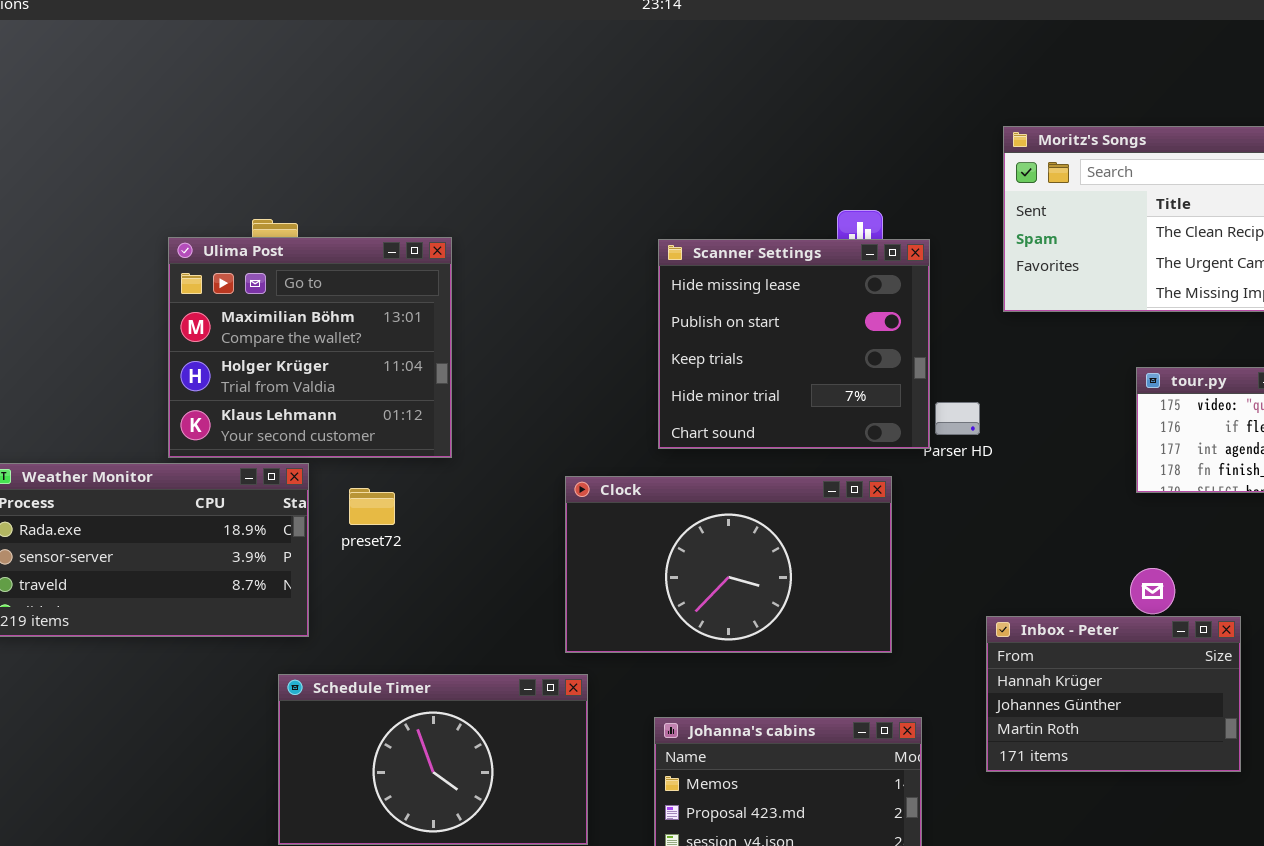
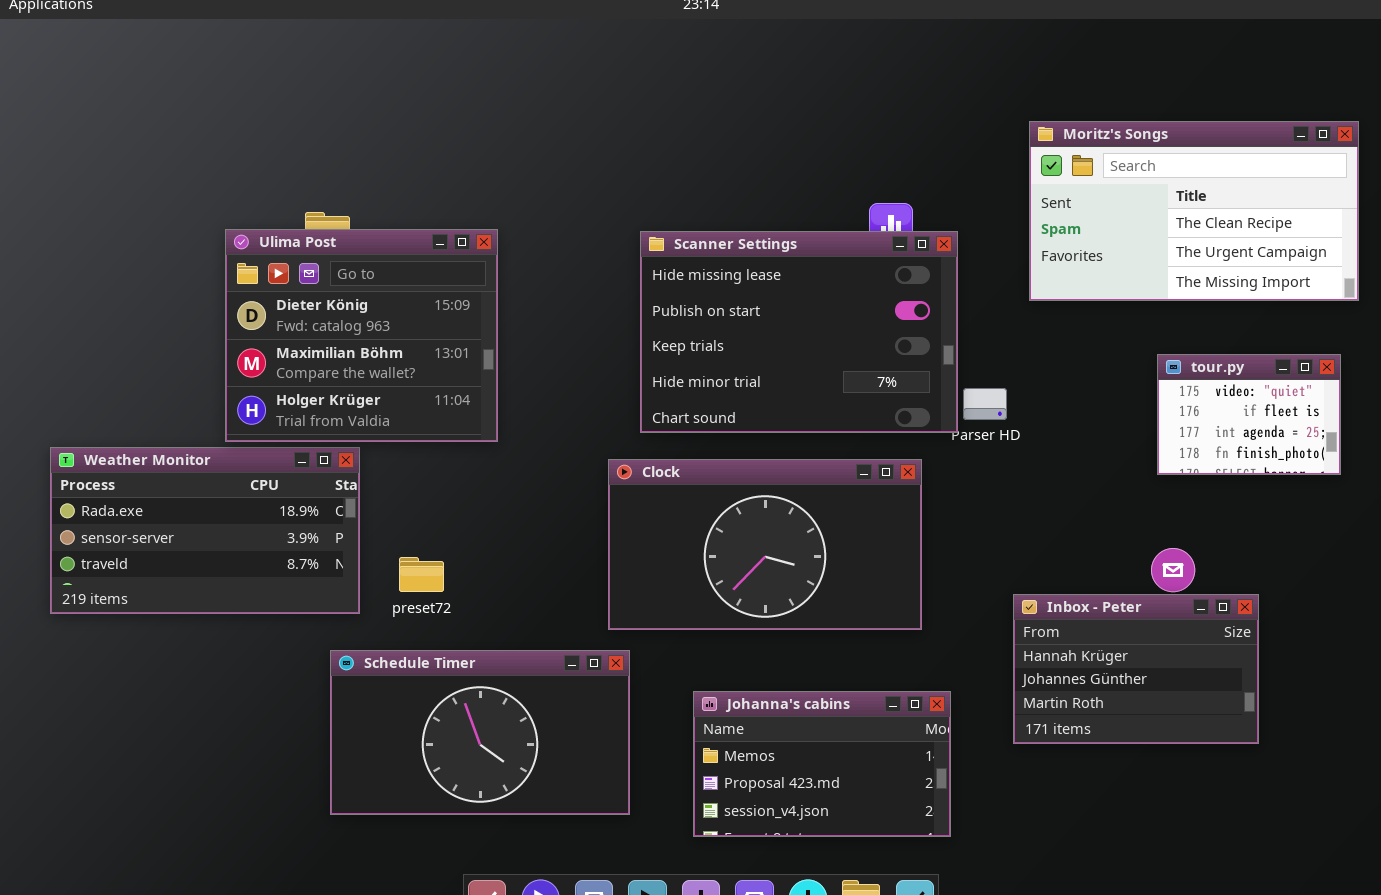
Ulima Post: [168,237,452,458] -> [225,229,498,442], scrolled up 1 row
Scanner Settings: [658,239,930,449] -> [640,231,958,433], resized
preset72: [349,488,395,525] -> [399,557,444,592], moved

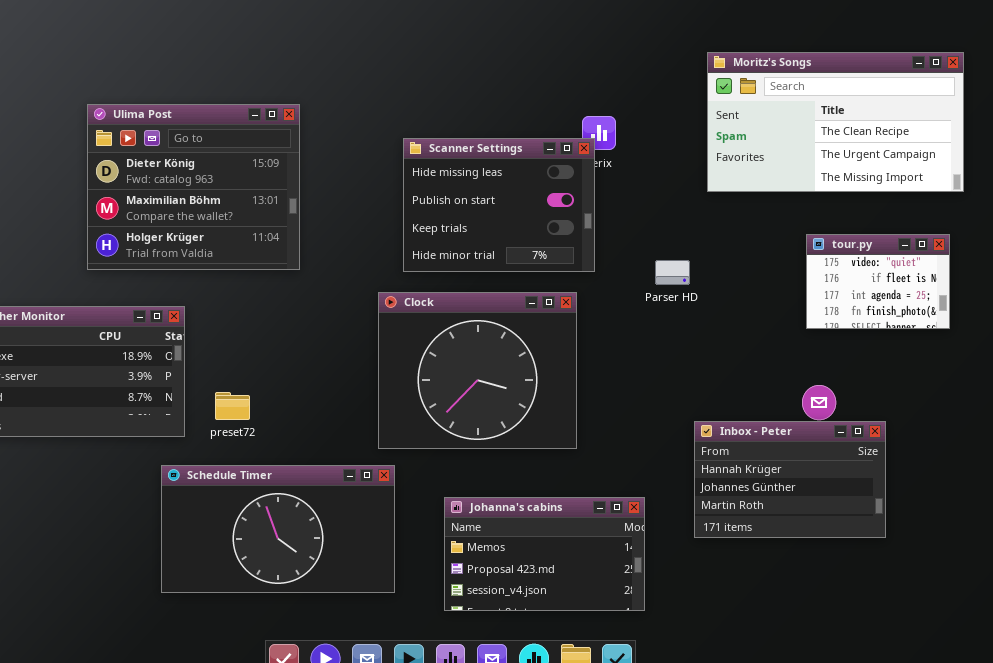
Ulima Post: [225,229,498,442] -> [87,104,300,270], moved
Scanner Settings: [640,231,958,433] -> [403,138,595,272], resized
Clock: [608,459,922,630] -> [378,292,577,449], resized

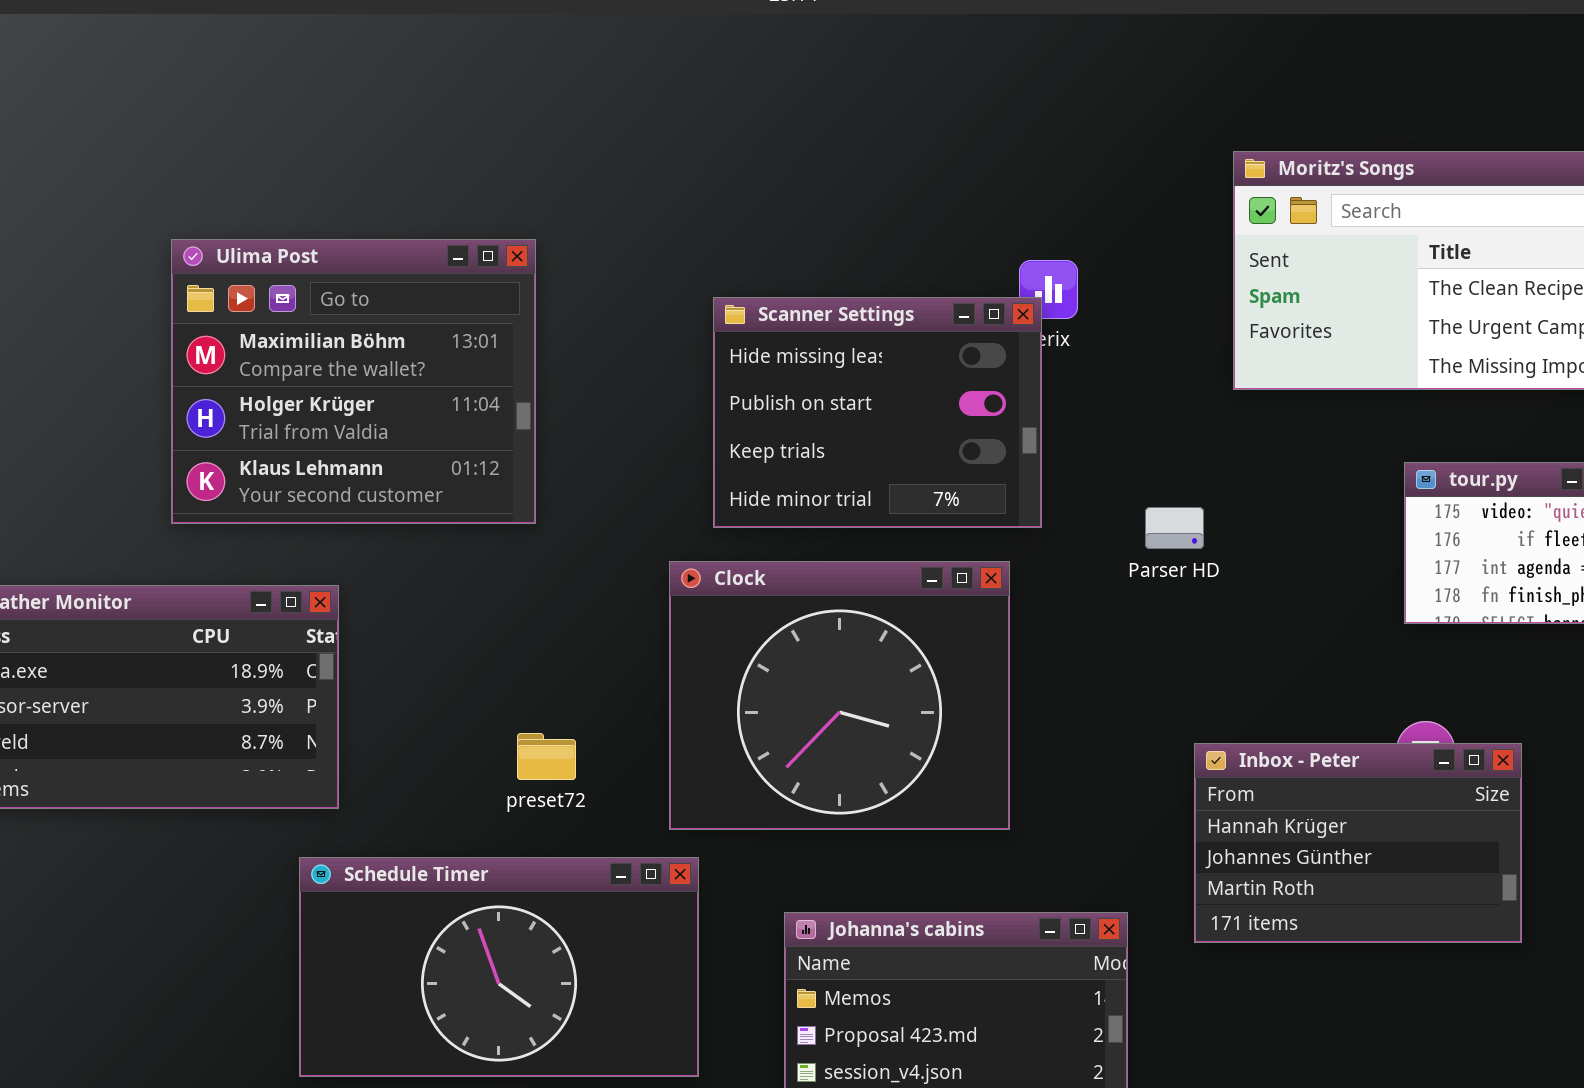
Ulima Post: [87,104,300,270] -> [171,239,536,524], scrolled down 1 row
preset72: [215,392,250,420] -> [517,733,576,780], moved
Inbox - Peter: [694,421,886,538] -> [1194,743,1522,943], moved

